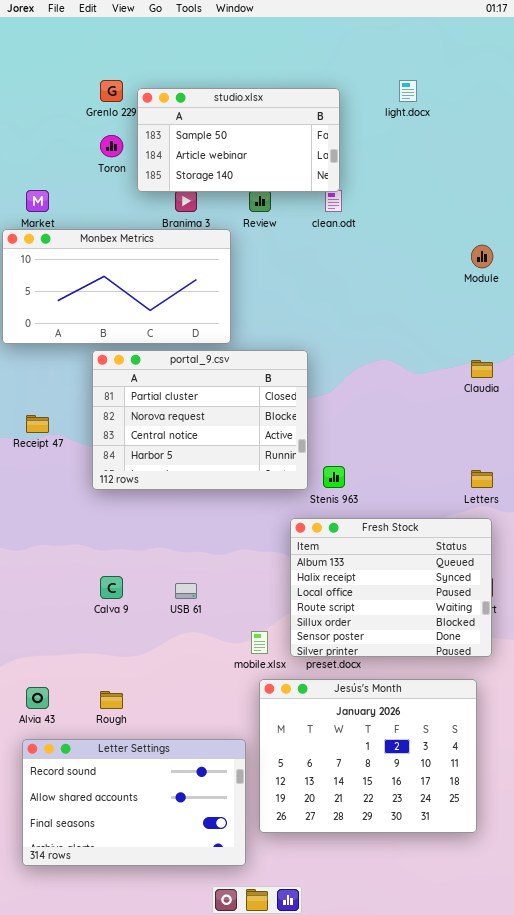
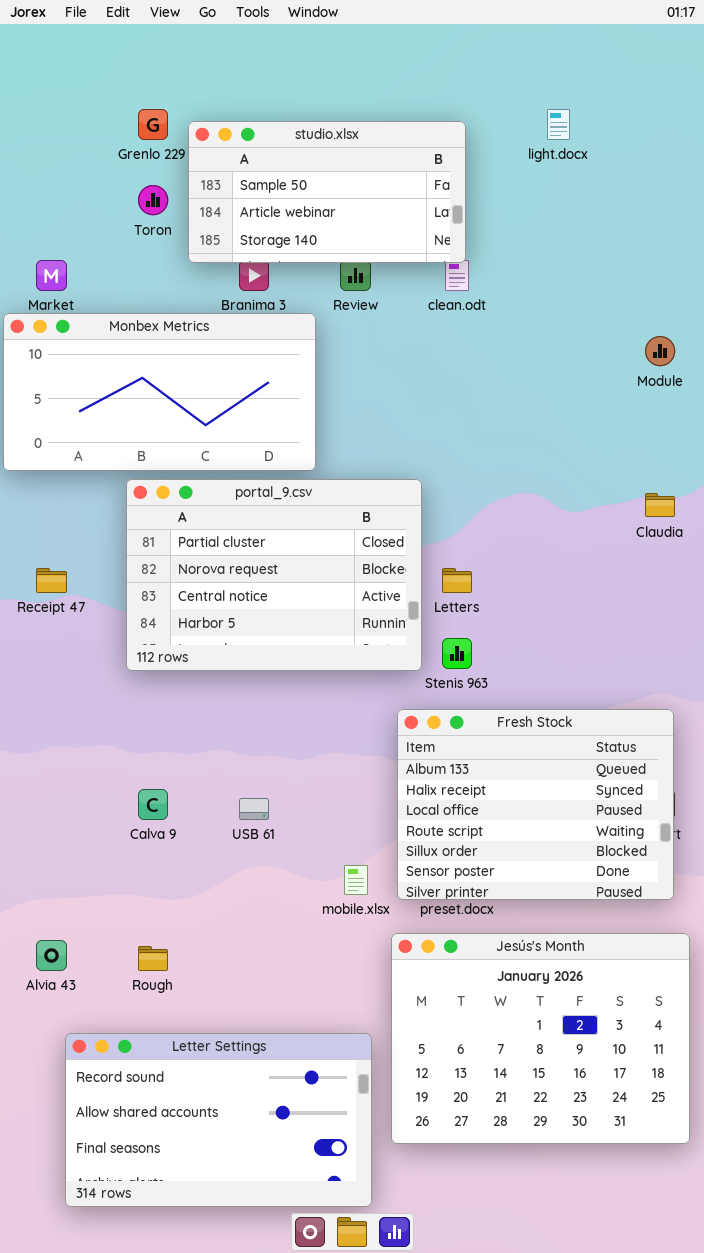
Letters: [471,470,493,488] -> [442,568,472,593], moved
Jesús's Month: [259,679,477,833] -> [391,933,690,1144], moved
Letter Settings: [22,739,246,866] -> [65,1033,372,1207], moved

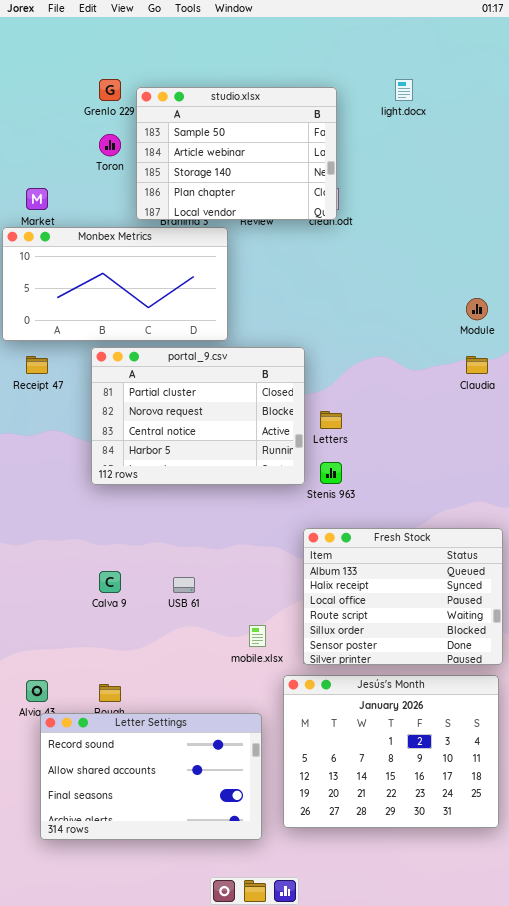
studio.xlsx: [188,121,466,263] -> [136,87,337,220], resized
Module: [645,336,675,366] -> [466,298,488,320], moved
Receipt 47: [36,568,67,593] -> [26,356,48,374], moved
Fresh Stock: [397,709,674,900] -> [303,528,503,665], moved
Letter Settings: [65,1033,372,1207] -> [40,713,262,840], moved

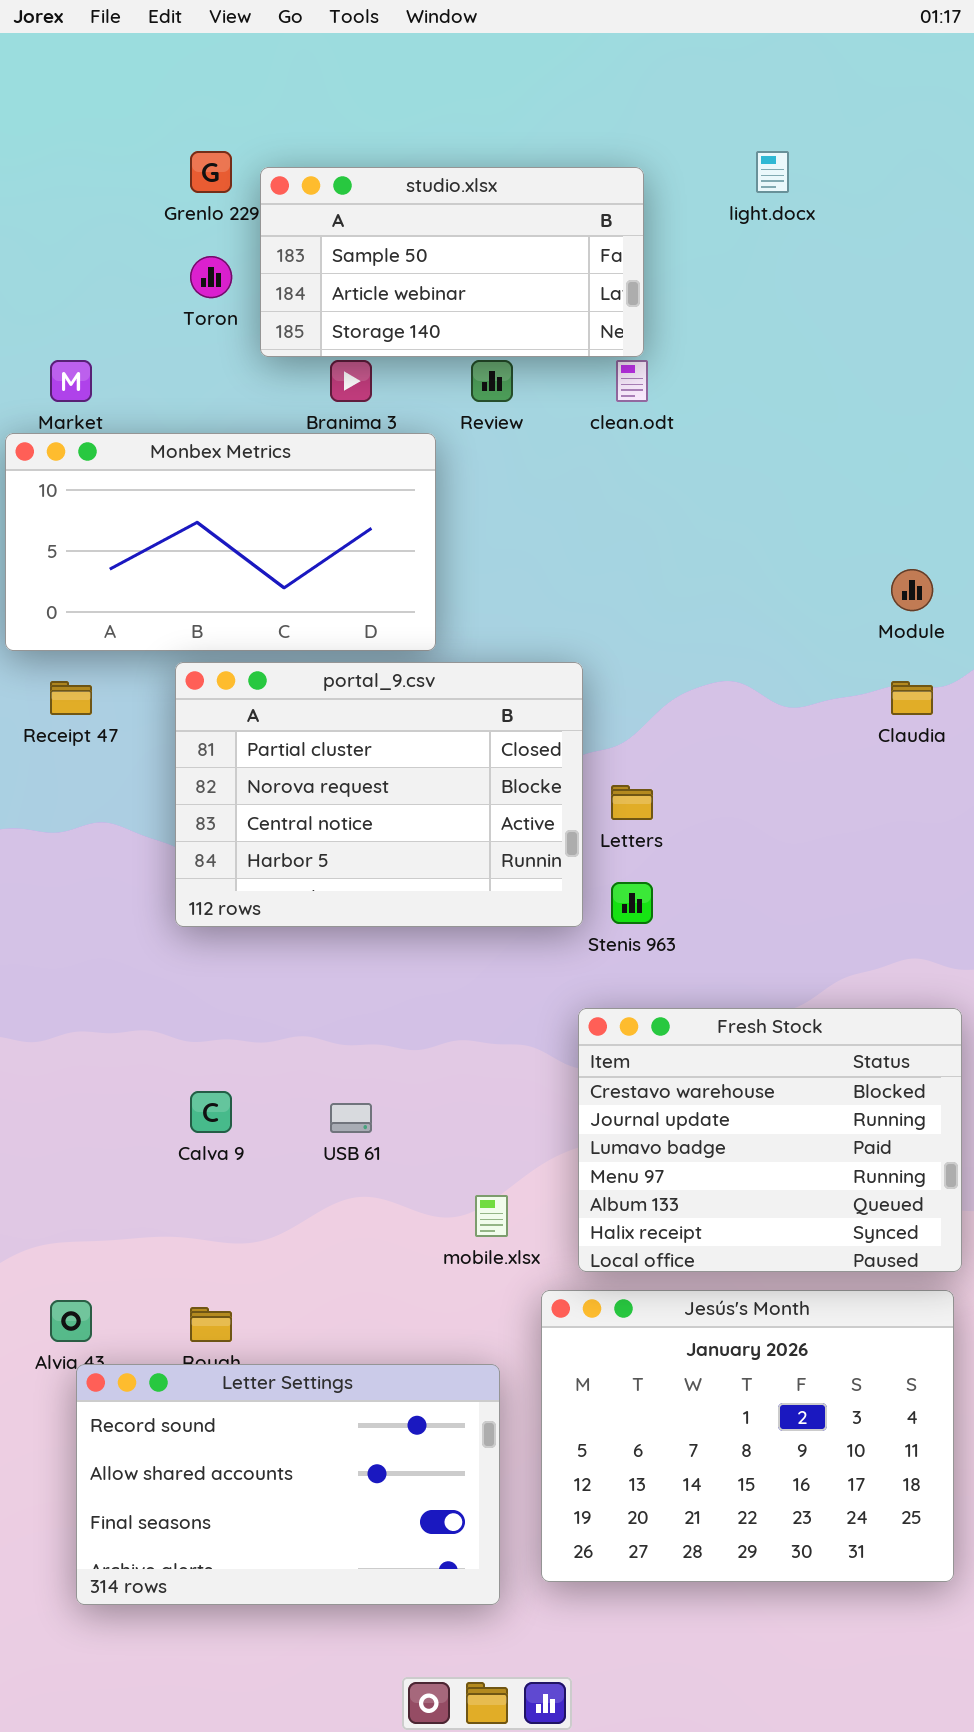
studio.xlsx: [136,87,337,220] -> [260,167,644,357], resized
Fresh Stock: [303,528,503,665] -> [578,1008,962,1272], scrolled up 4 rows

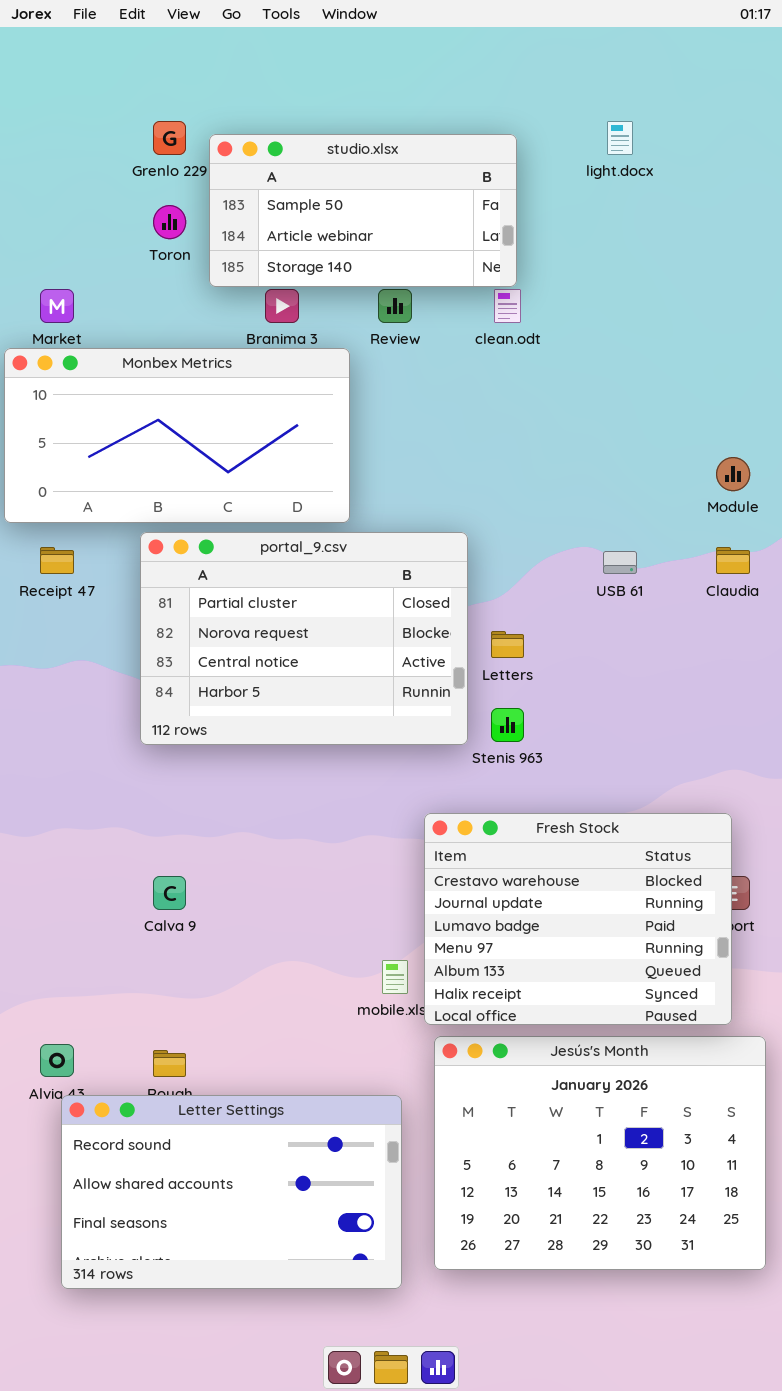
Fresh Stock: [578,1008,962,1272] -> [424,813,732,1025], moved
USB 61: [330,1103,372,1133] -> [603,551,637,574], moved

